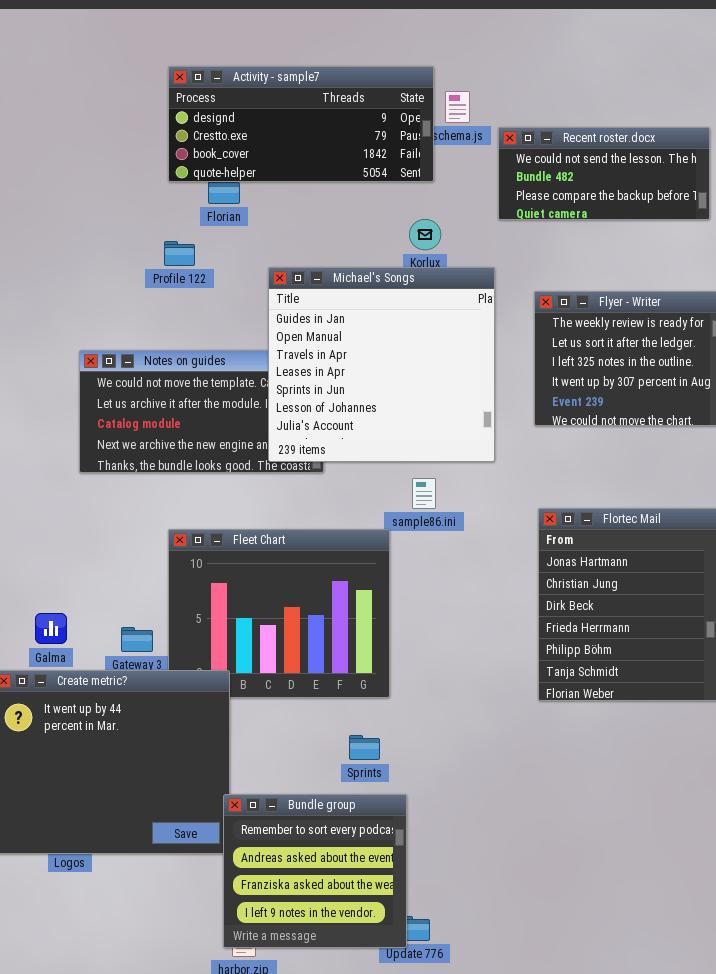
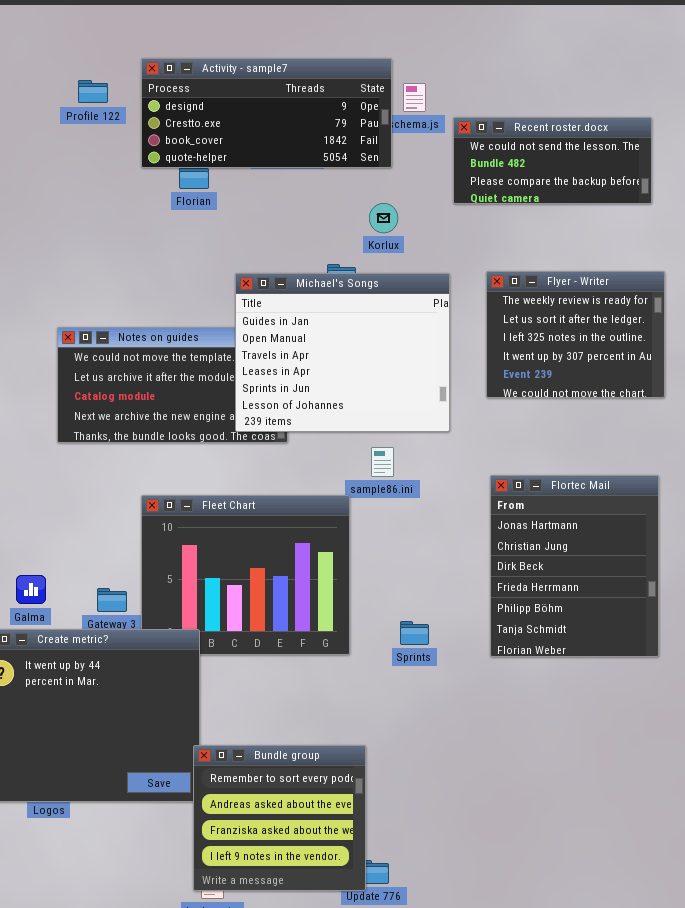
Profile 122: [164,241,195,266] -> [78,80,108,103], moved
Michael's Songs: [268,267,495,462] -> [235,273,450,432], resized
Sprints: [349,735,380,760] -> [400,621,429,645], moved

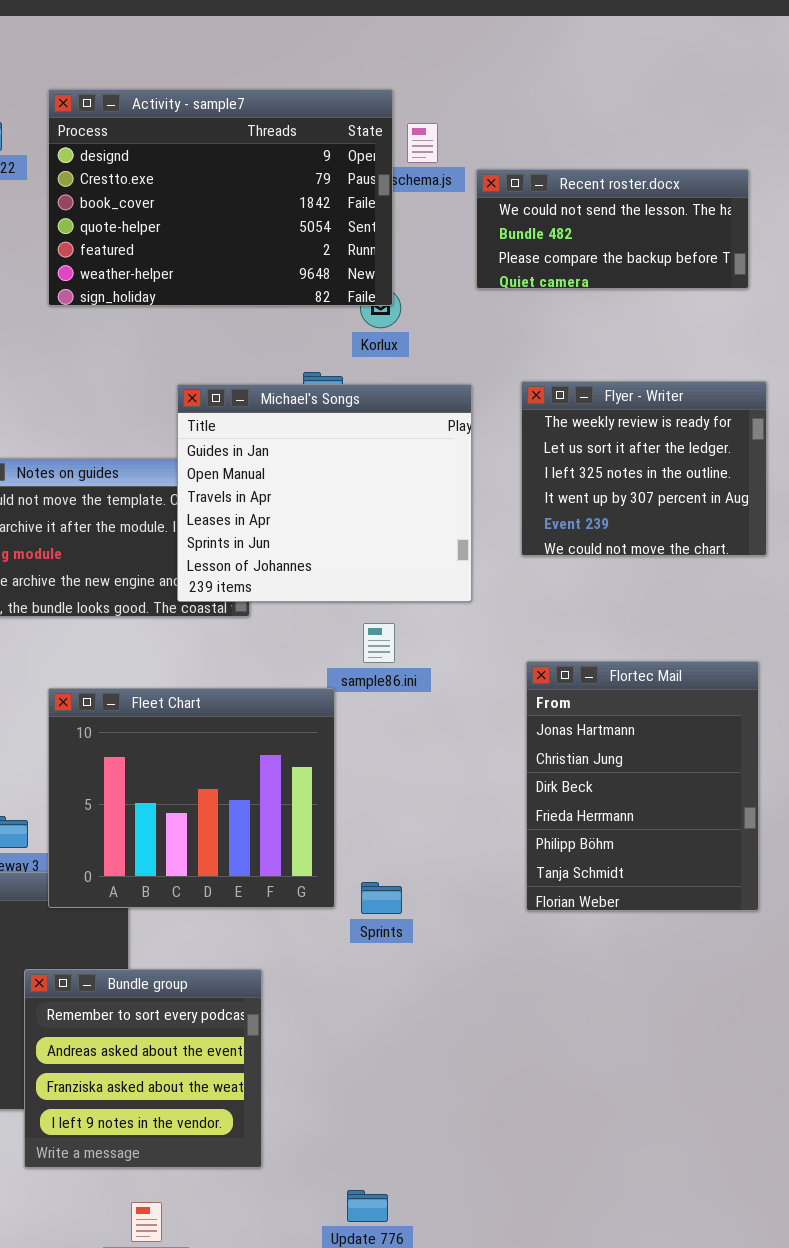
Activity - sample7: [141,58,392,168] -> [48,89,393,306], resized
Fleet Chart: [141,495,350,655] -> [48,688,335,908], raised
Sprints: [400,621,429,645] -> [361,882,402,914], moved
Bundle group: [193,745,366,891] -> [24,969,262,1168], moved

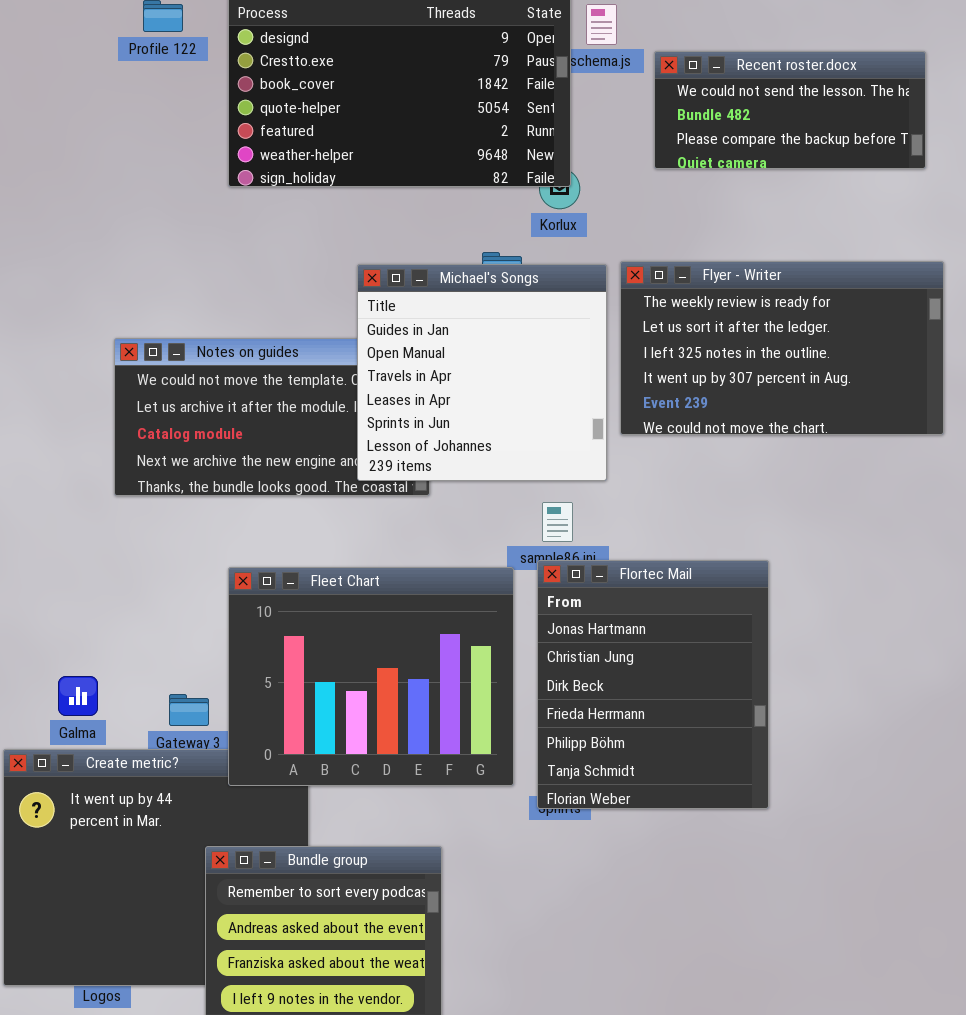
Flyer - Writer: [521,381,767,556] -> [620,261,944,435], resized
Michael's Songs: [177,384,472,602] -> [357,264,607,481], resized
Flortec Mail: [526,661,759,911] -> [537,560,769,809], moved

